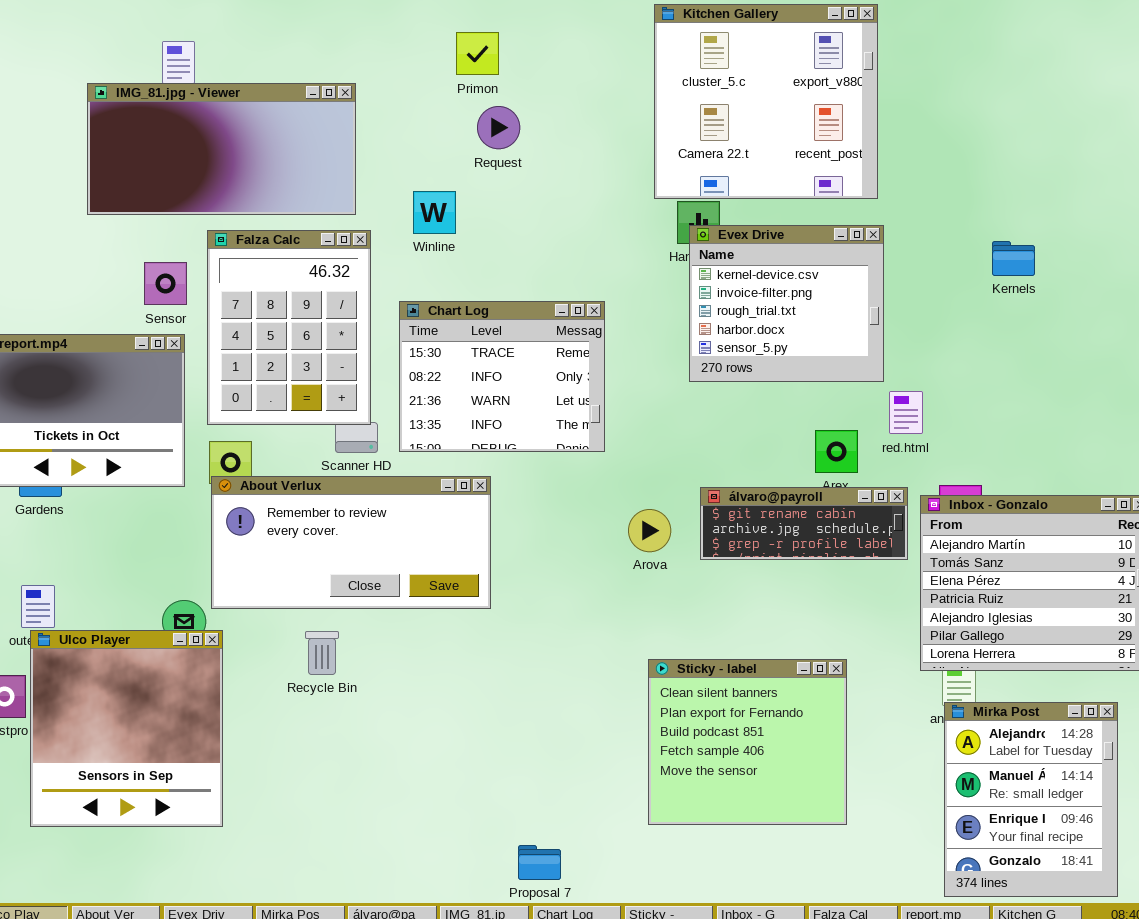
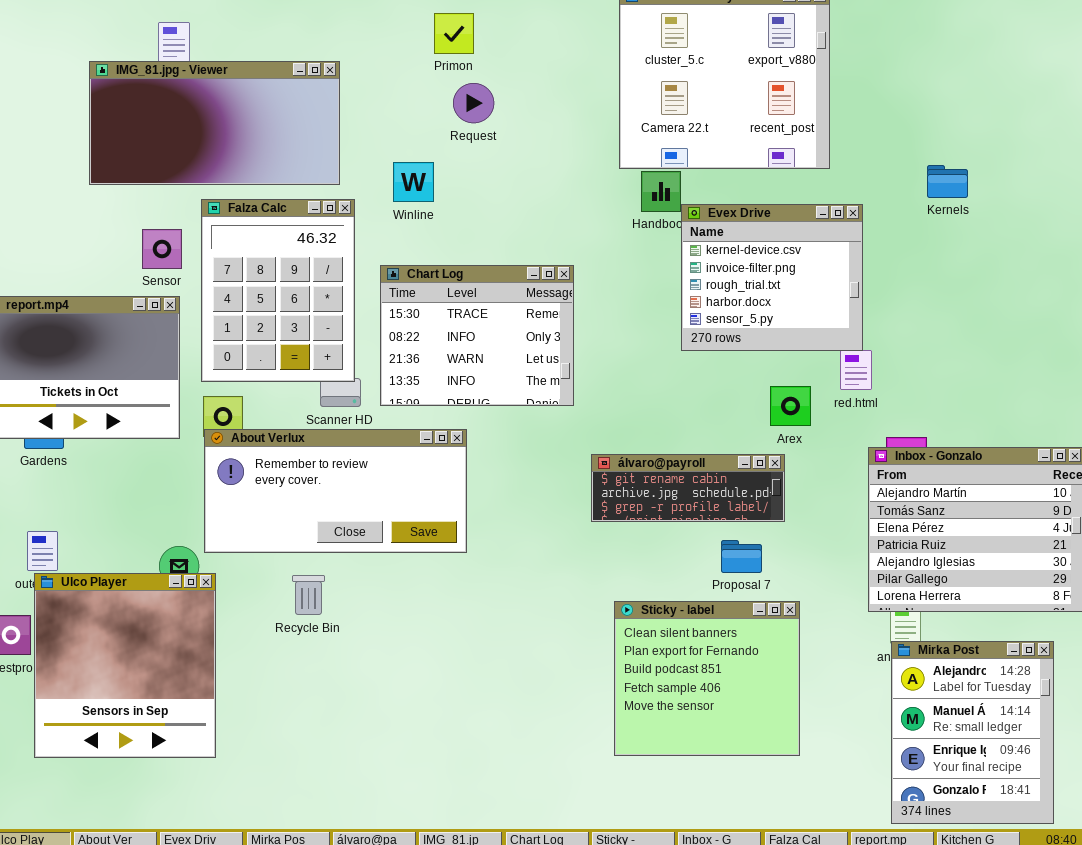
Evex Drive: [689,225,884,382] -> [681,204,863,351], moved
Kernels: [992,241,1035,276] -> [927,165,968,198], moved
álvaro@payroll: [700,487,908,560] -> [591,454,785,522], moved
Proposal 7: [518,845,561,880] -> [721,540,762,573], moved

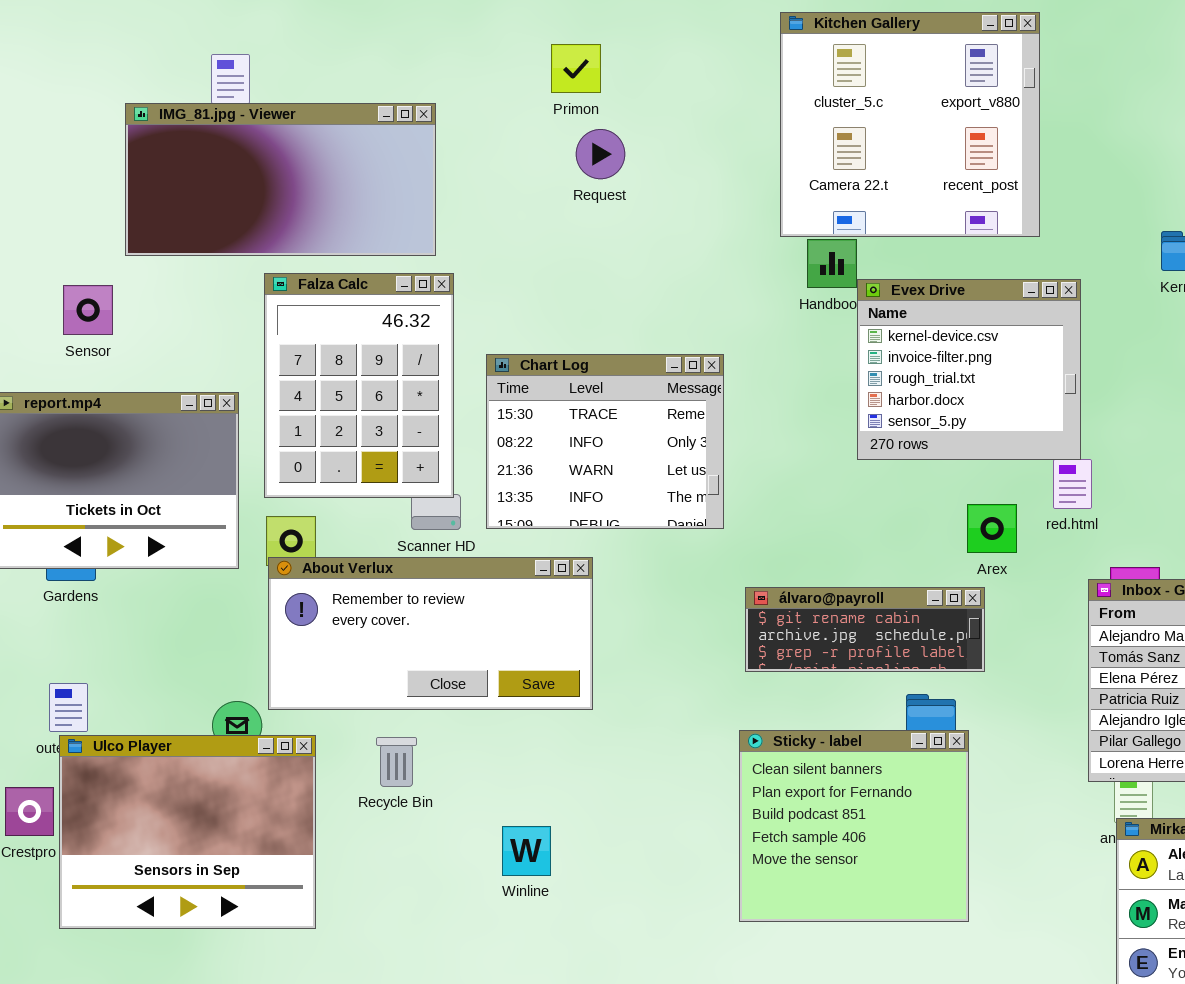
Winline: [393,162,434,202] -> [502,826,551,876], moved
Sensor: [142,229,182,269] -> [63,285,113,335], moved
Ulco Player: [34,573,216,758] -> [59,735,316,929], resized
Sticky - label: [614,601,800,756] -> [739,730,969,922], moved

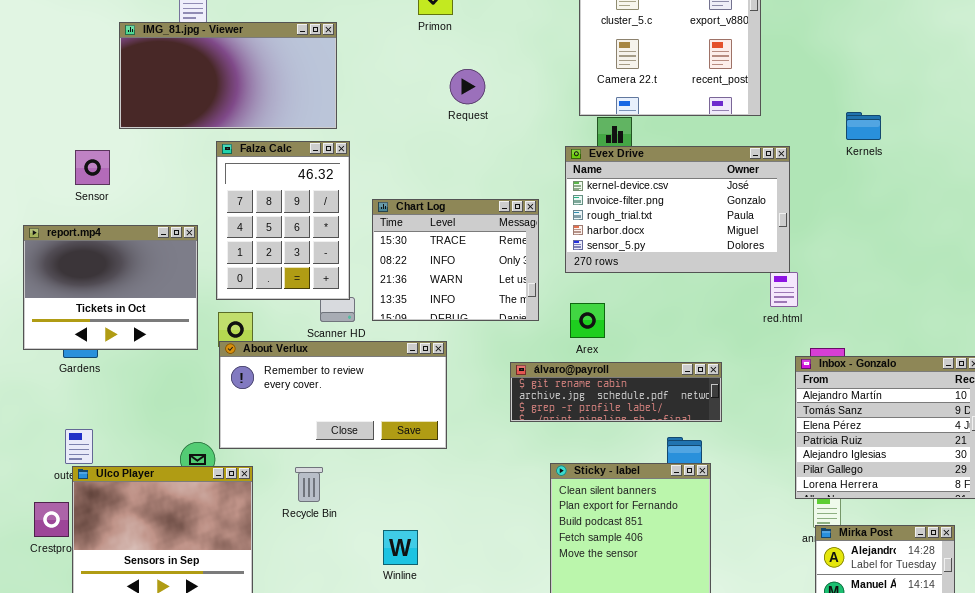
Request: [576,129,625,179] -> [450,69,485,104], moved
Evex Drive: [857,279,1081,460] -> [565,146,790,273], resized
Arex: [967,504,1017,553] -> [570,303,605,338], moved
álvaro@payroll: [745,587,985,672] -> [510,362,722,422], resized

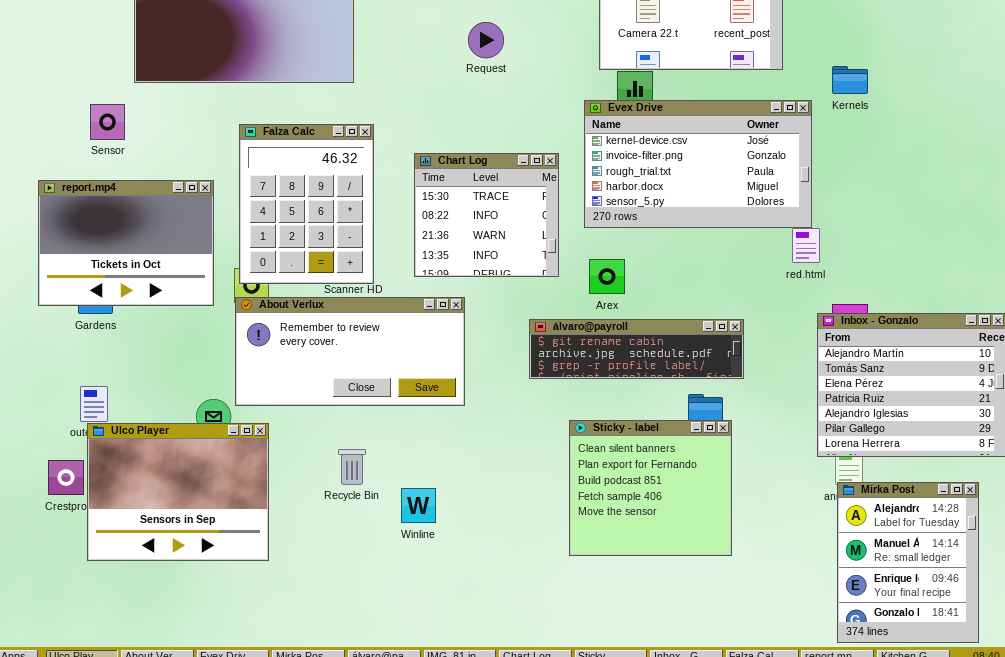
Kernels: [846,112,881,140] -> [832,66,868,94], moved
Falza Calc: [216,141,350,300] -> [239,124,374,284], moved
Chart Log: [372,199,539,321] -> [414,153,559,277], resized
Recycle Bin: [295,467,323,502] -> [338,449,366,485], moved

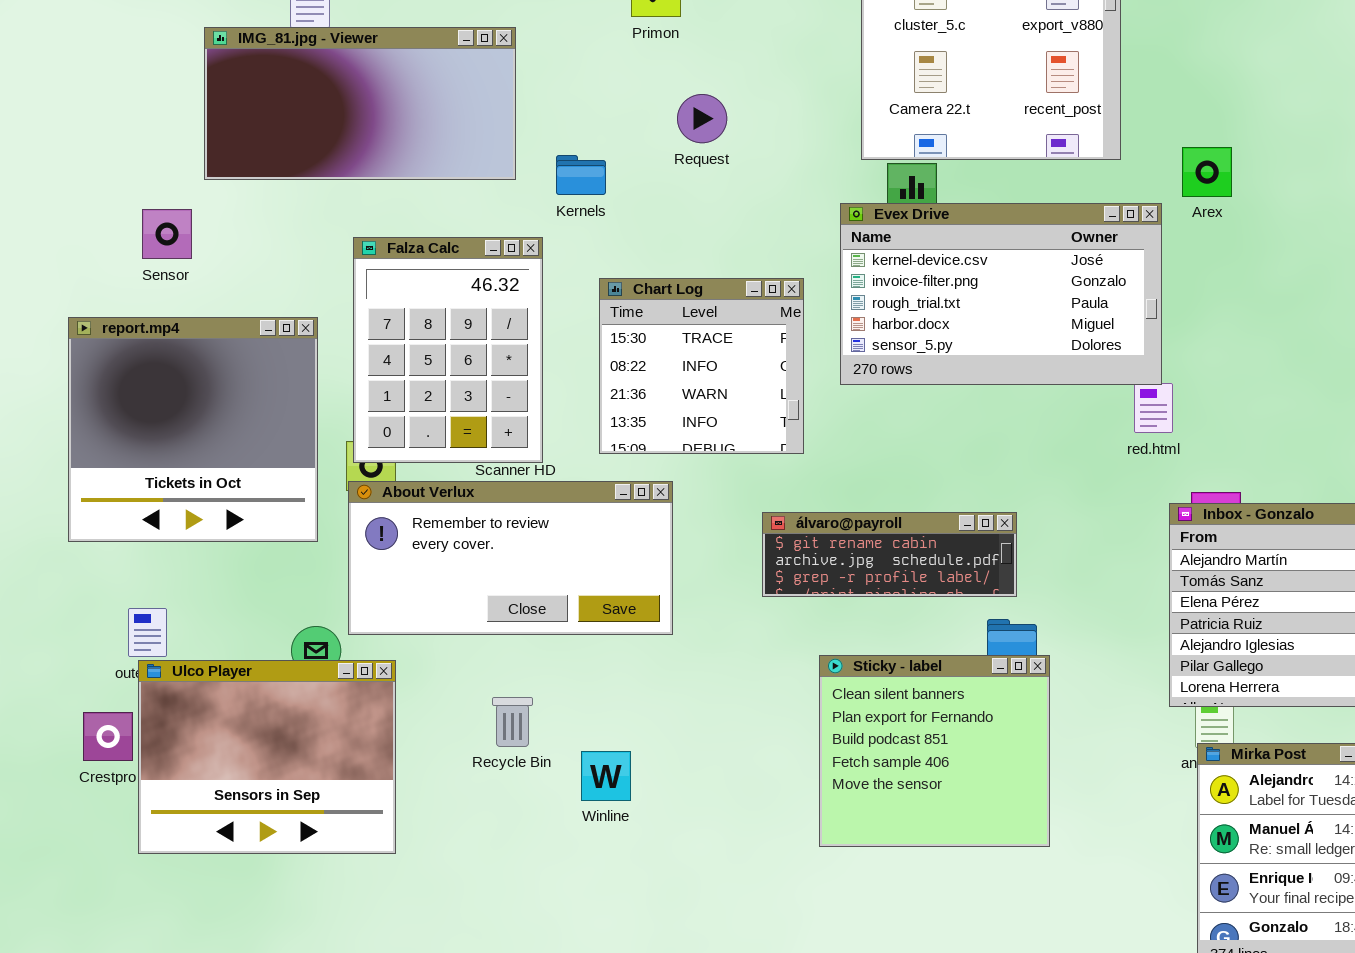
Kernels: [832,66,868,94] -> [556,155,606,195], moved
report.mp4: [38,180,214,306] -> [68,317,318,542], resized
Arex: [589,259,625,294] -> [1182,147,1232,197], moved
álvaro@payroll: [529,319,744,379] -> [762,512,1017,597], resized

